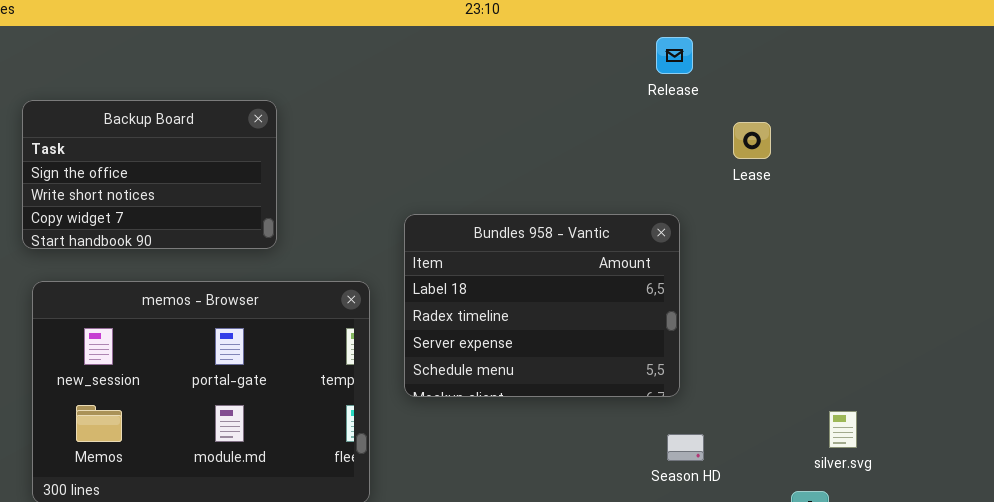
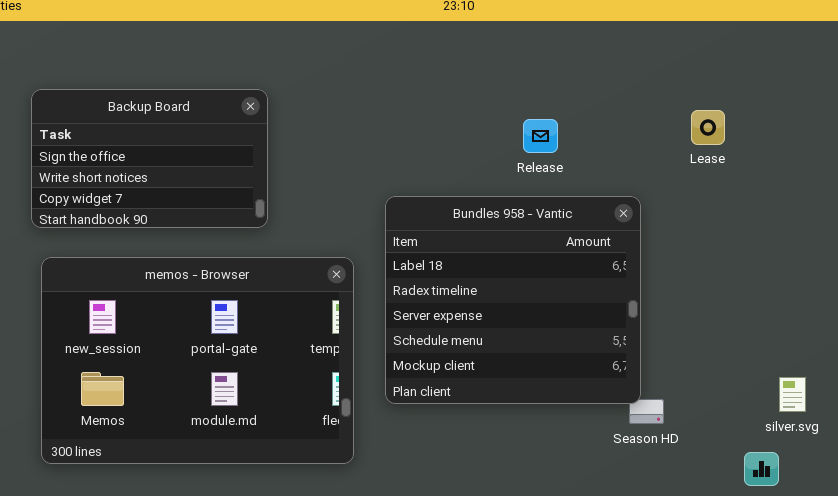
Release: [656,37,693,74] -> [523,119,558,153], moved
Bundles 958 - Vantic: [404,214,680,397] -> [385,196,641,404], resized

